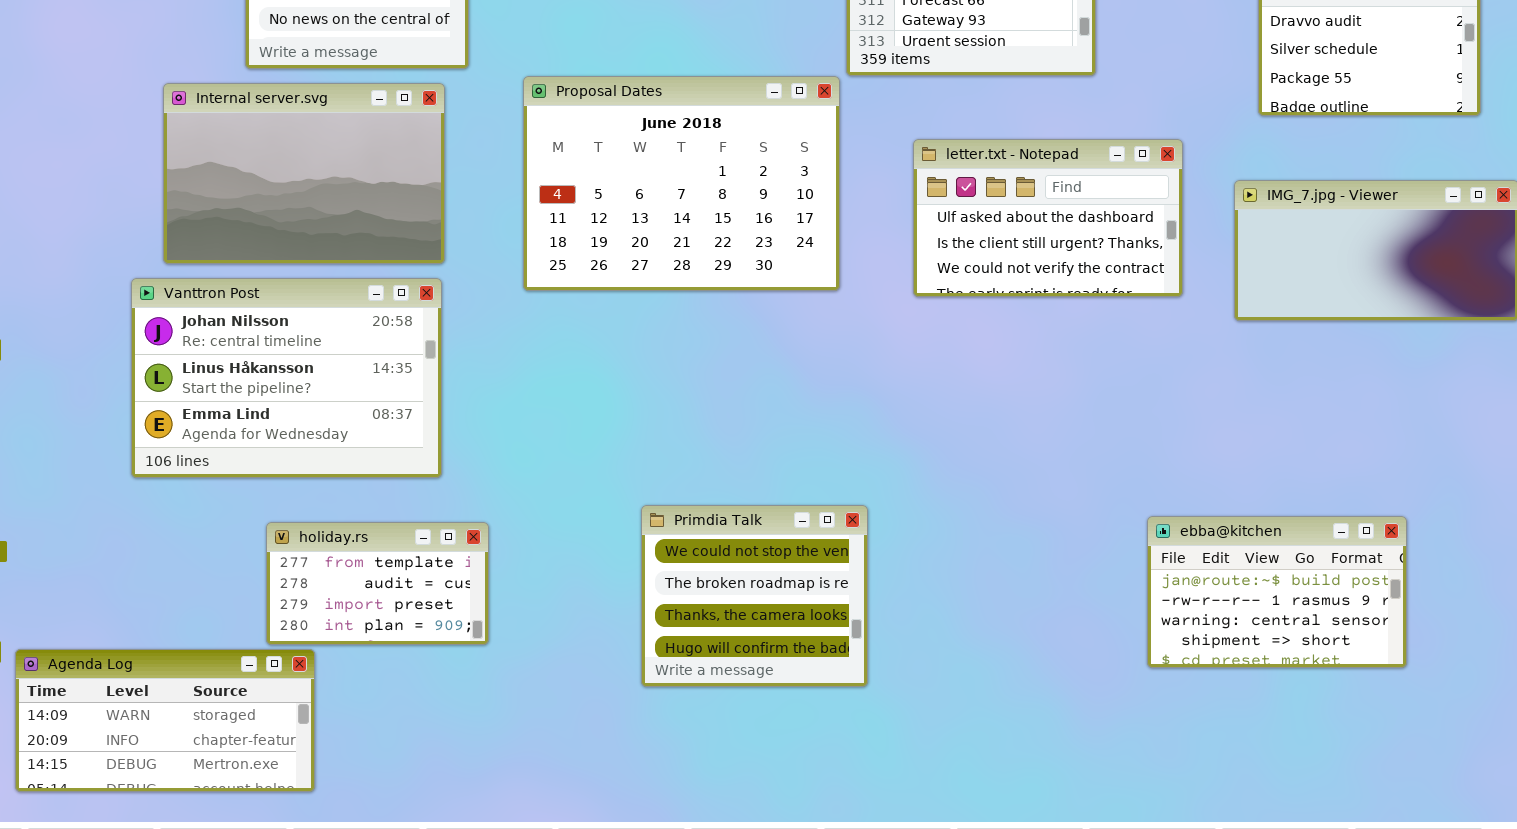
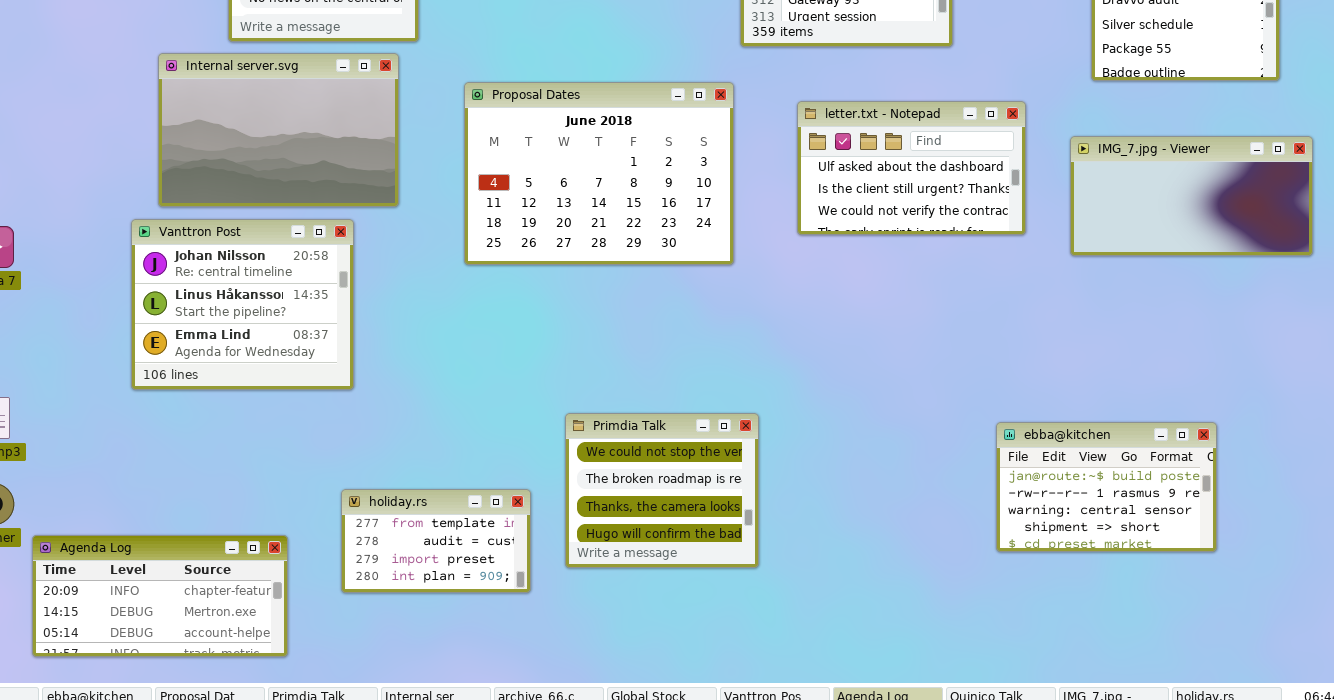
Proposal Dates: [523,76,840,291] -> [464,82,734,265], moved
Vanttron Post: [131,278,442,478] -> [131,219,354,390], resized
holiday.rs: [266,522,489,645] -> [341,489,531,593], moved
Agenda Log: [15,649,315,792] -> [32,535,288,657], scrolled down 1 row

